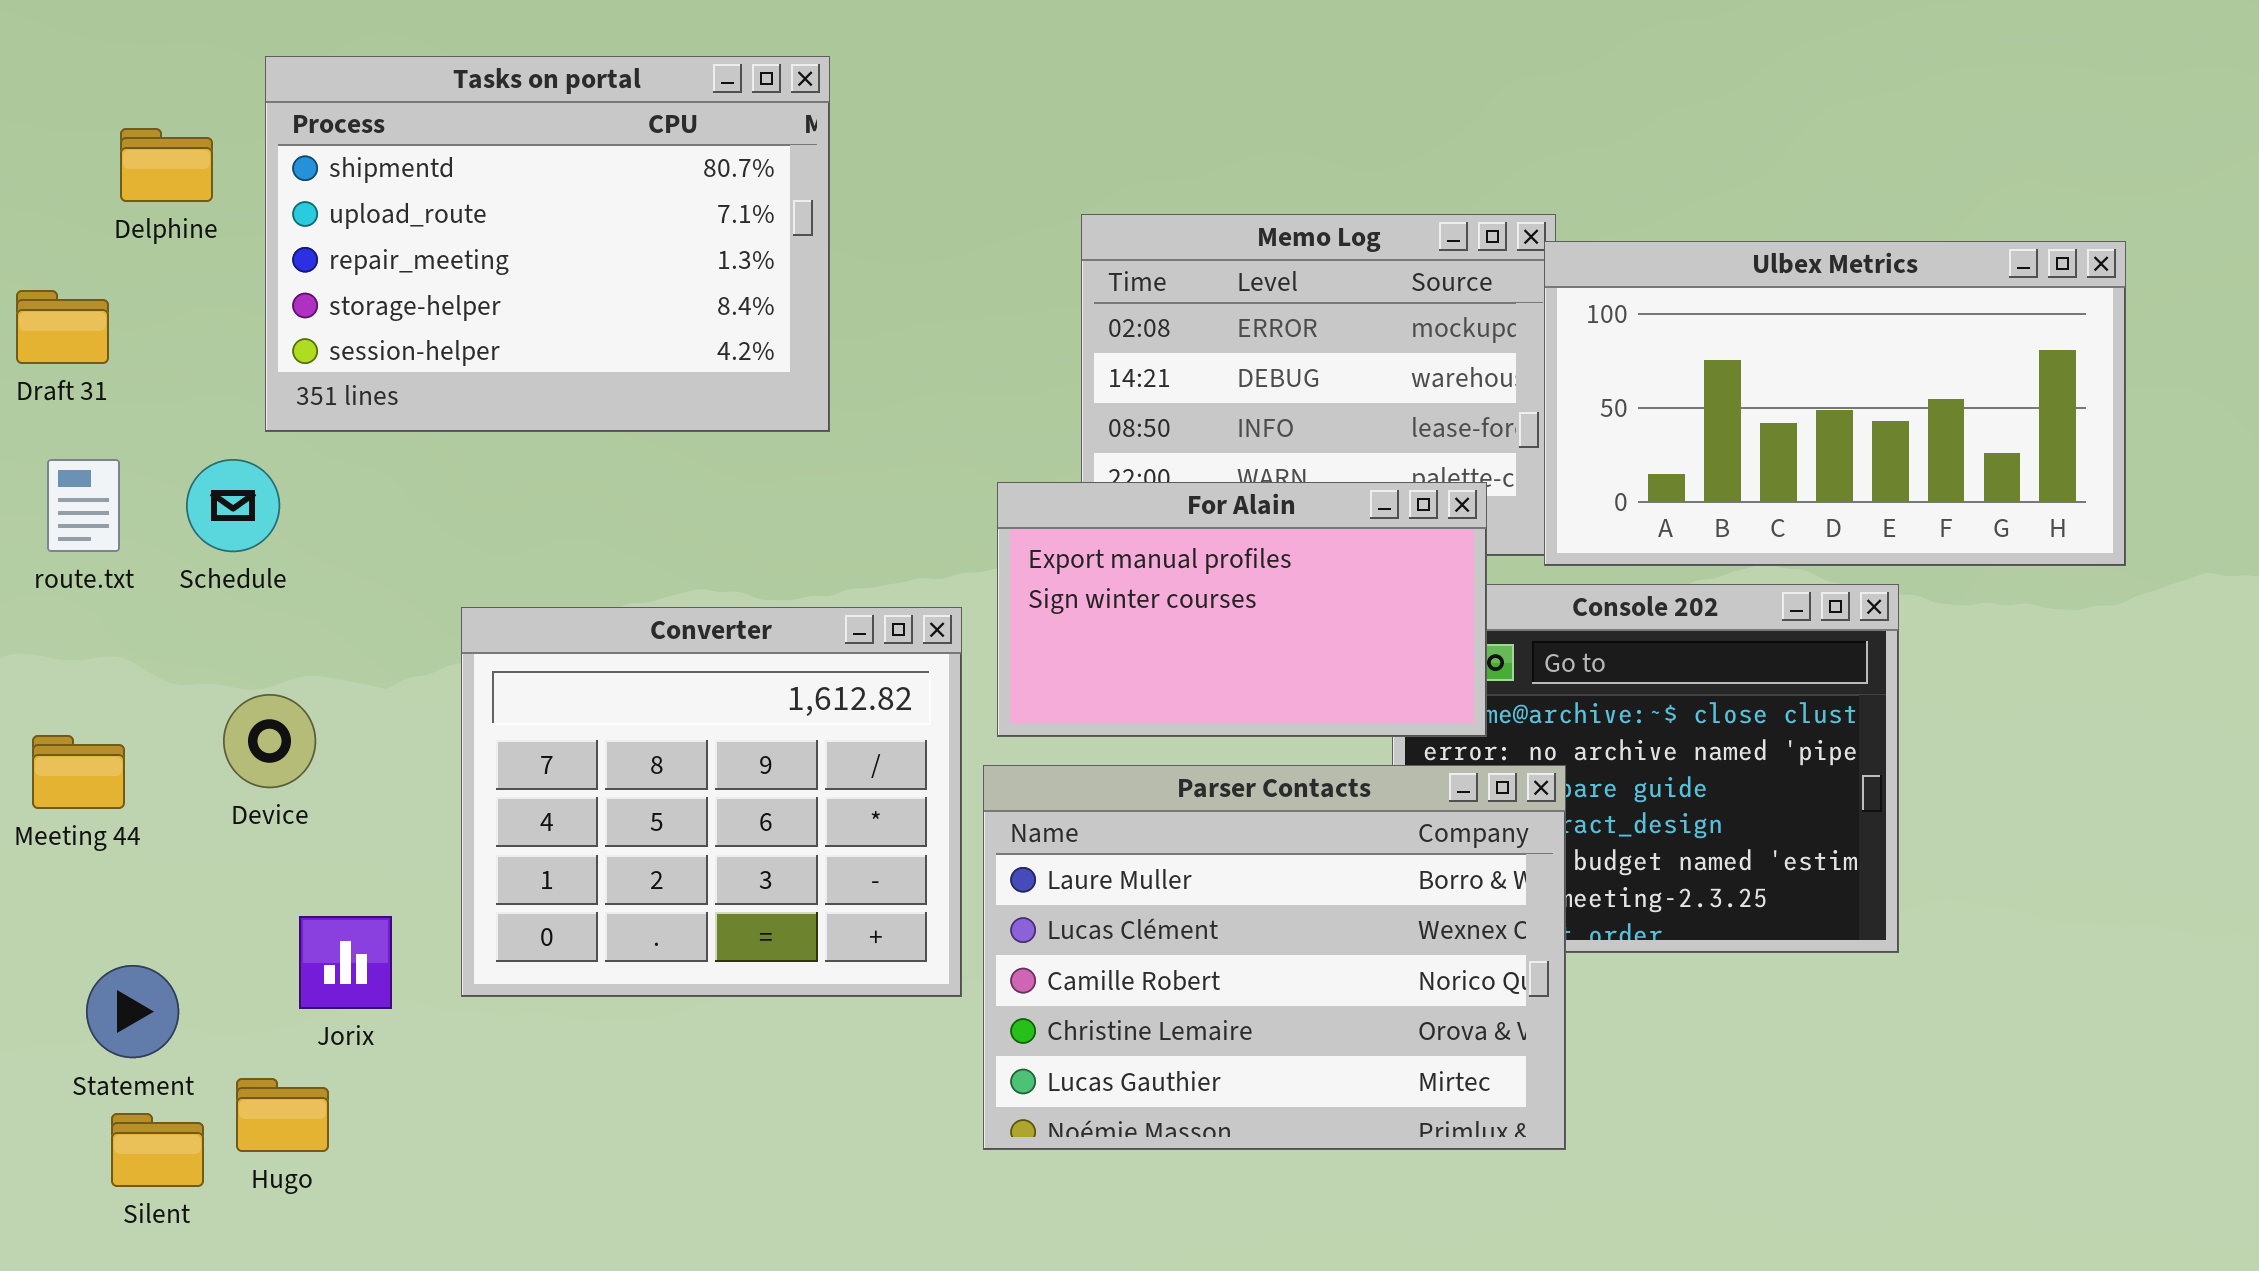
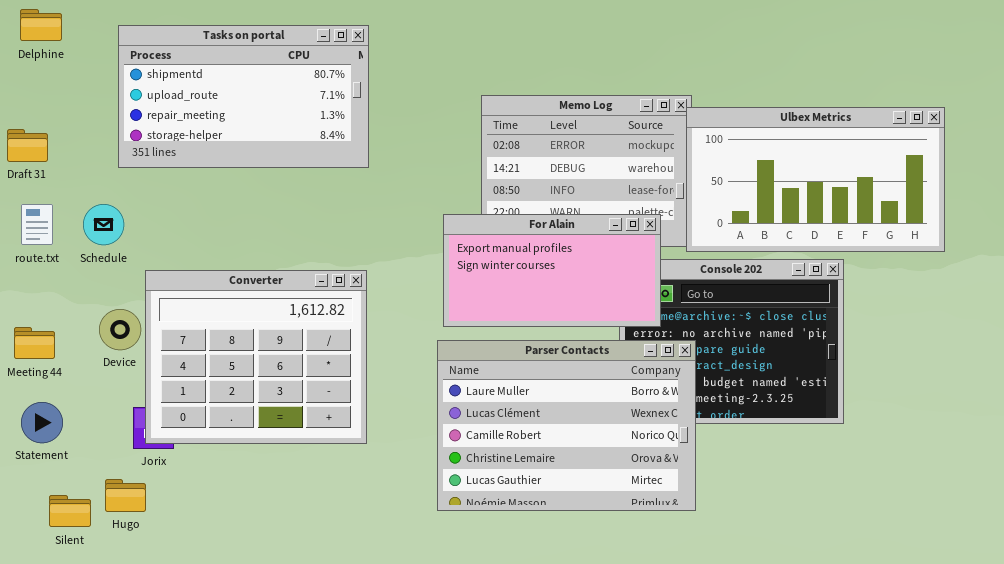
Tasks on portal: [265,56,830,432] -> [118,25,369,168], resized
Delphine: [120,128,213,202] -> [20,9,62,41], moved
Converter: [461,607,962,997] -> [145,270,367,444], moved
Statement: [86,965,179,1058] -> [21,402,63,443], moved

